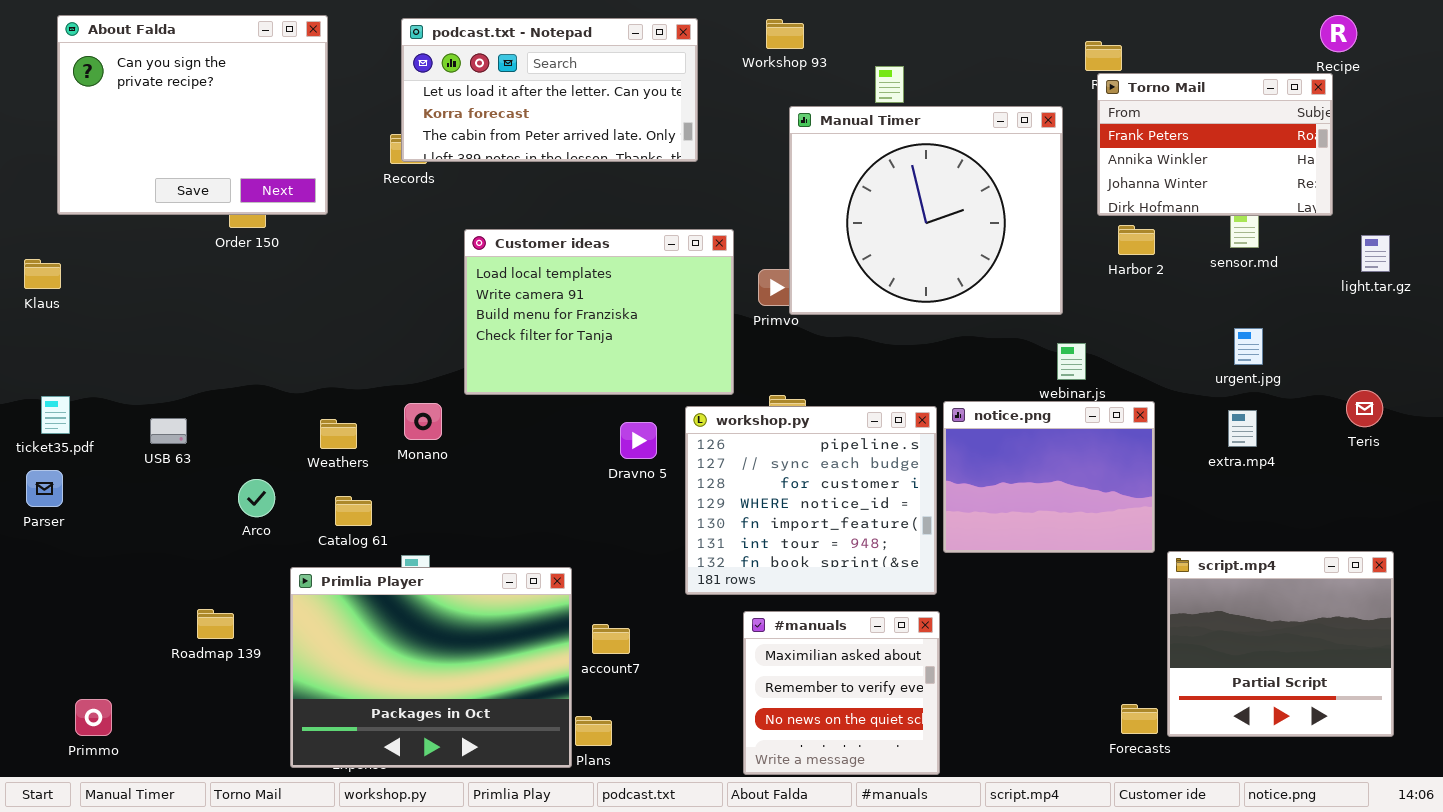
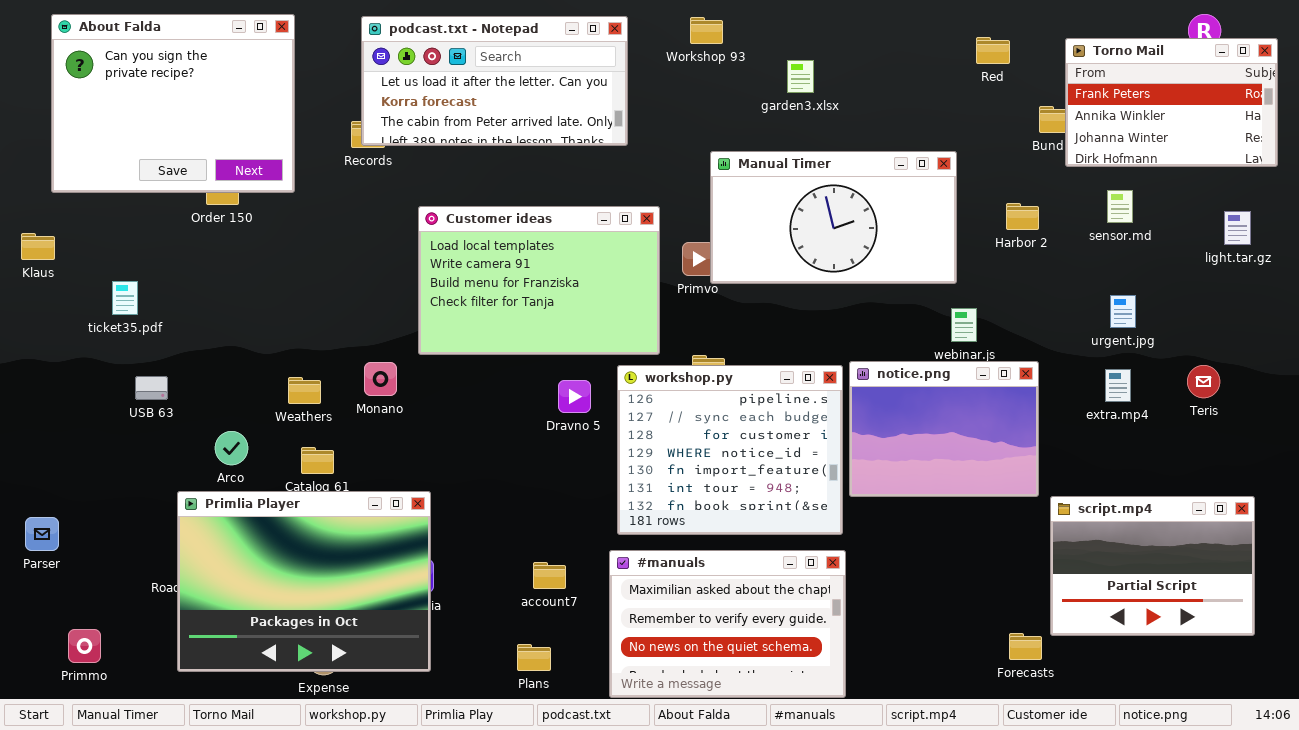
Torno Mail: [1097,73,1333,216] -> [1065,38,1278,167], moved
Manual Timer: [789,106,1063,315] -> [710,151,957,284], resized
Teris: [1346,390,1383,427] -> [1187,365,1220,398], moved
ticket35.pdf: [41,396,70,434] -> [112,281,138,315], moved
Parser: [26,470,63,507] -> [25,517,59,551], moved
script.mp4: [1167,551,1394,737] -> [1050,496,1255,636], resized
Primlia Player: [290,567,572,768] -> [177,491,431,672], moved
#manuals: [743,611,940,775] -> [609,550,846,698], resized

